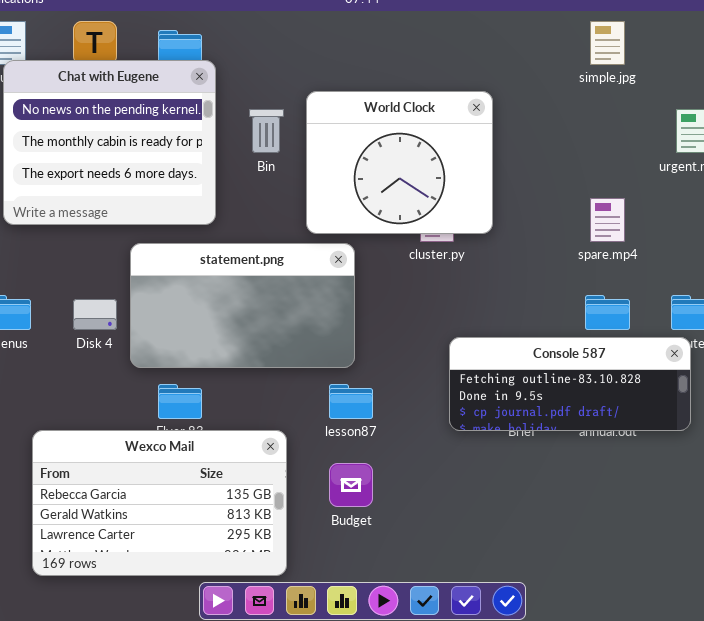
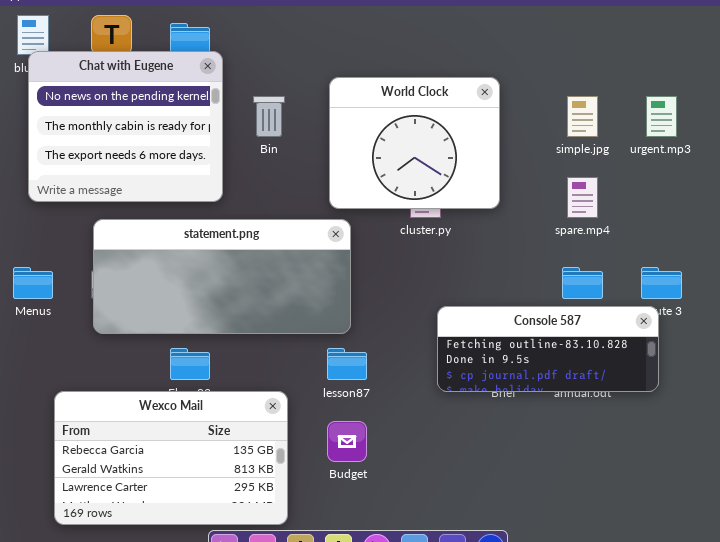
simple.jpg: [590,21,625,65] -> [567,96,598,137], moved
World Clock: [306,91,493,234] -> [329,77,500,209], moved
statement.png: [130,243,355,368] -> [93,219,351,334], resized

